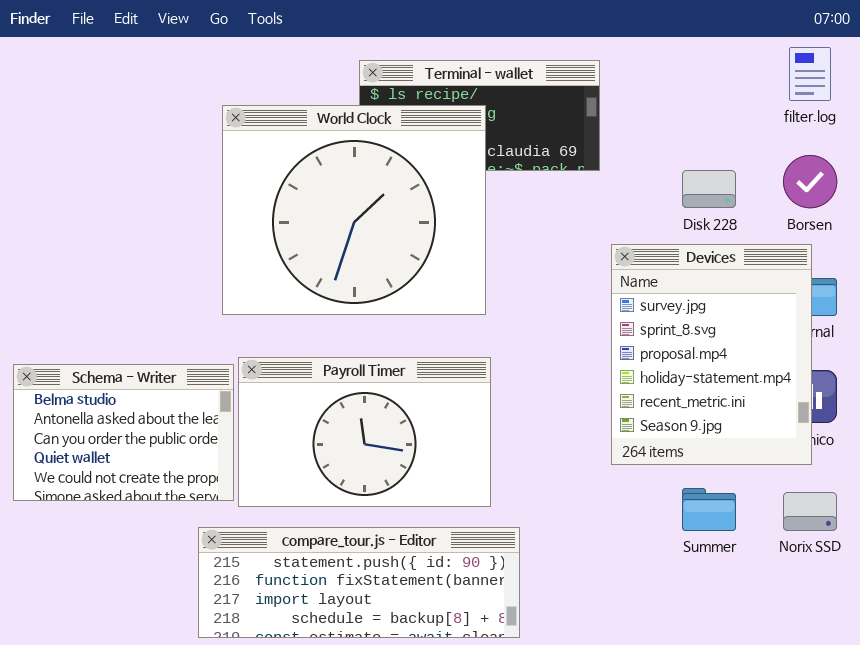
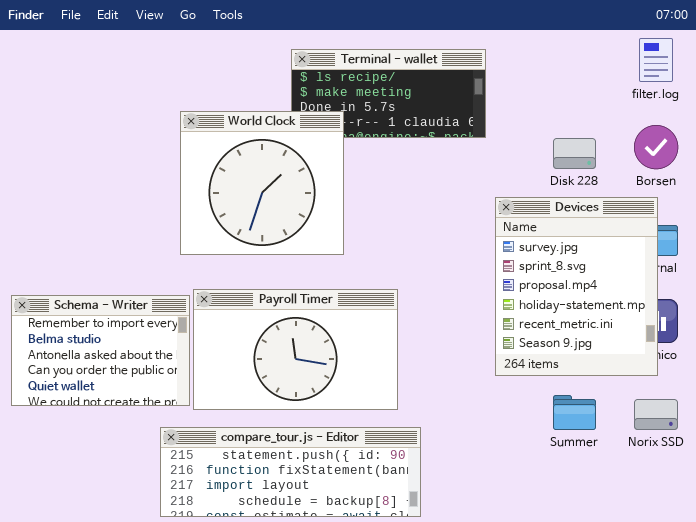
World Clock: [222,105,486,315] -> [180,111,344,255], resized
Schema - Writer: [13,364,234,501] -> [11,295,190,406], scrolled up 1 row

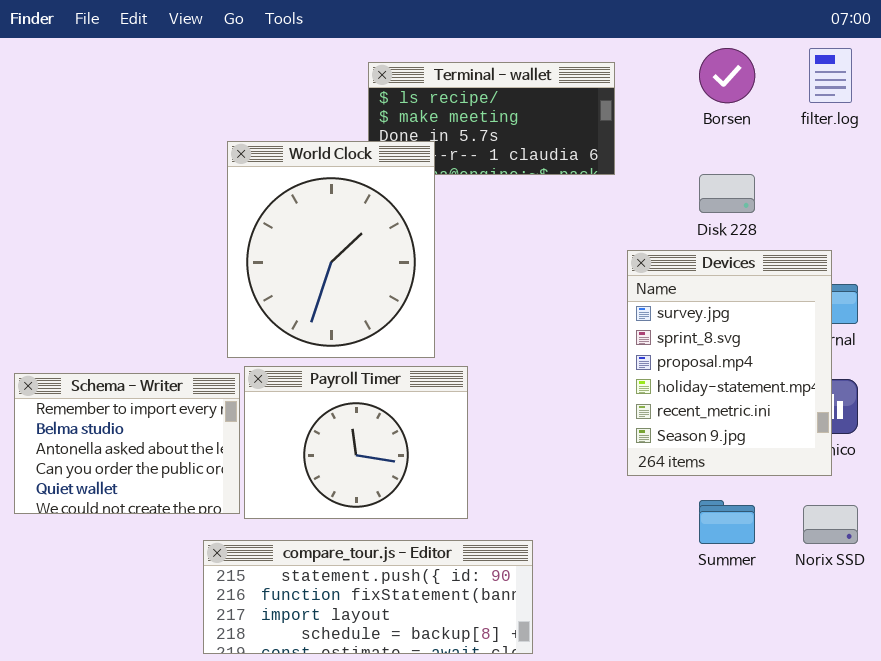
World Clock: [180,111,344,255] -> [227,141,435,358], resized
Borsen: [634,125,678,169] -> [699,48,755,103], moved
Payroll Timer: [193,289,398,410] -> [244,366,468,519], resized

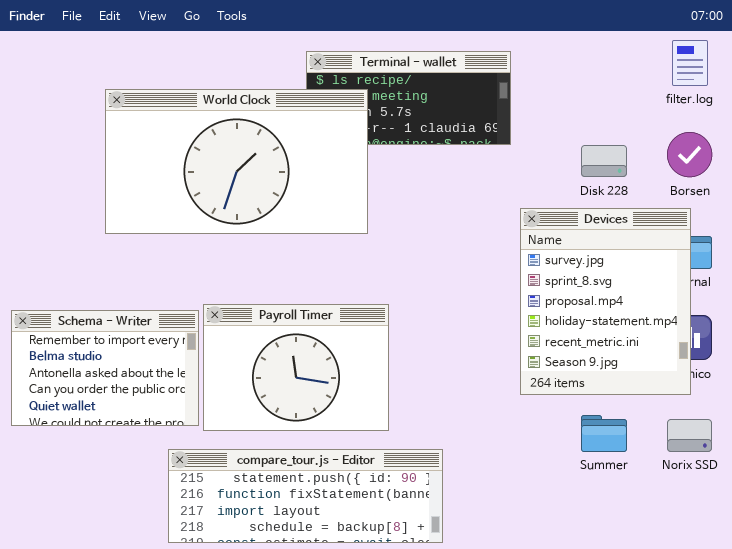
Borsen: [699,48,755,103] -> [667,132,712,177], moved
World Clock: [227,141,435,358] -> [105,89,368,234], moved, resized

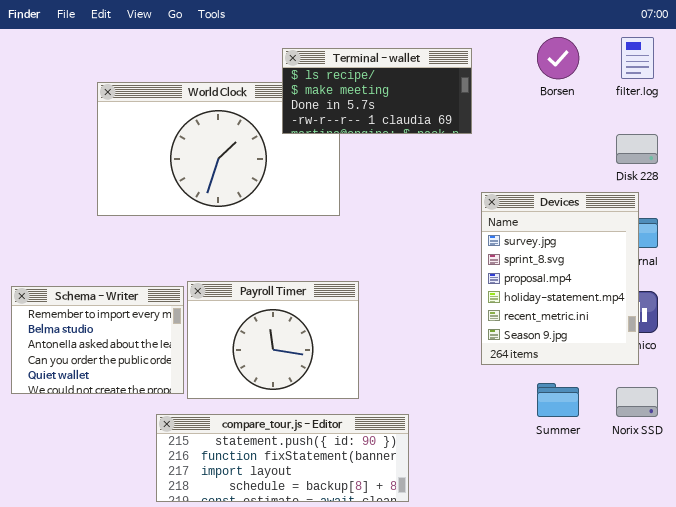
Terminal - wallet: [306,51,511,145] -> [282,48,472,134], raised
Borsen: [667,132,712,177] -> [537,37,579,79], moved
Disk 228: [581,145,627,177] -> [616,134,658,164], moved

